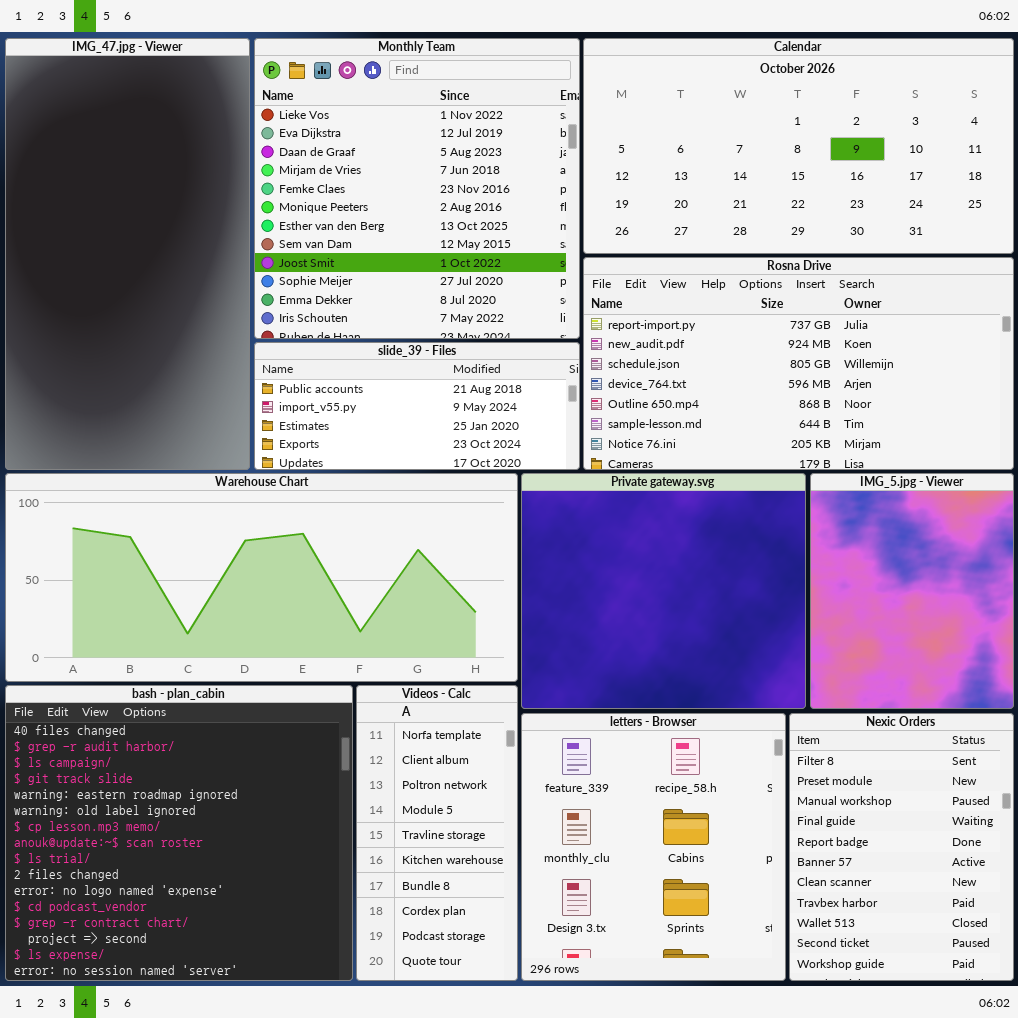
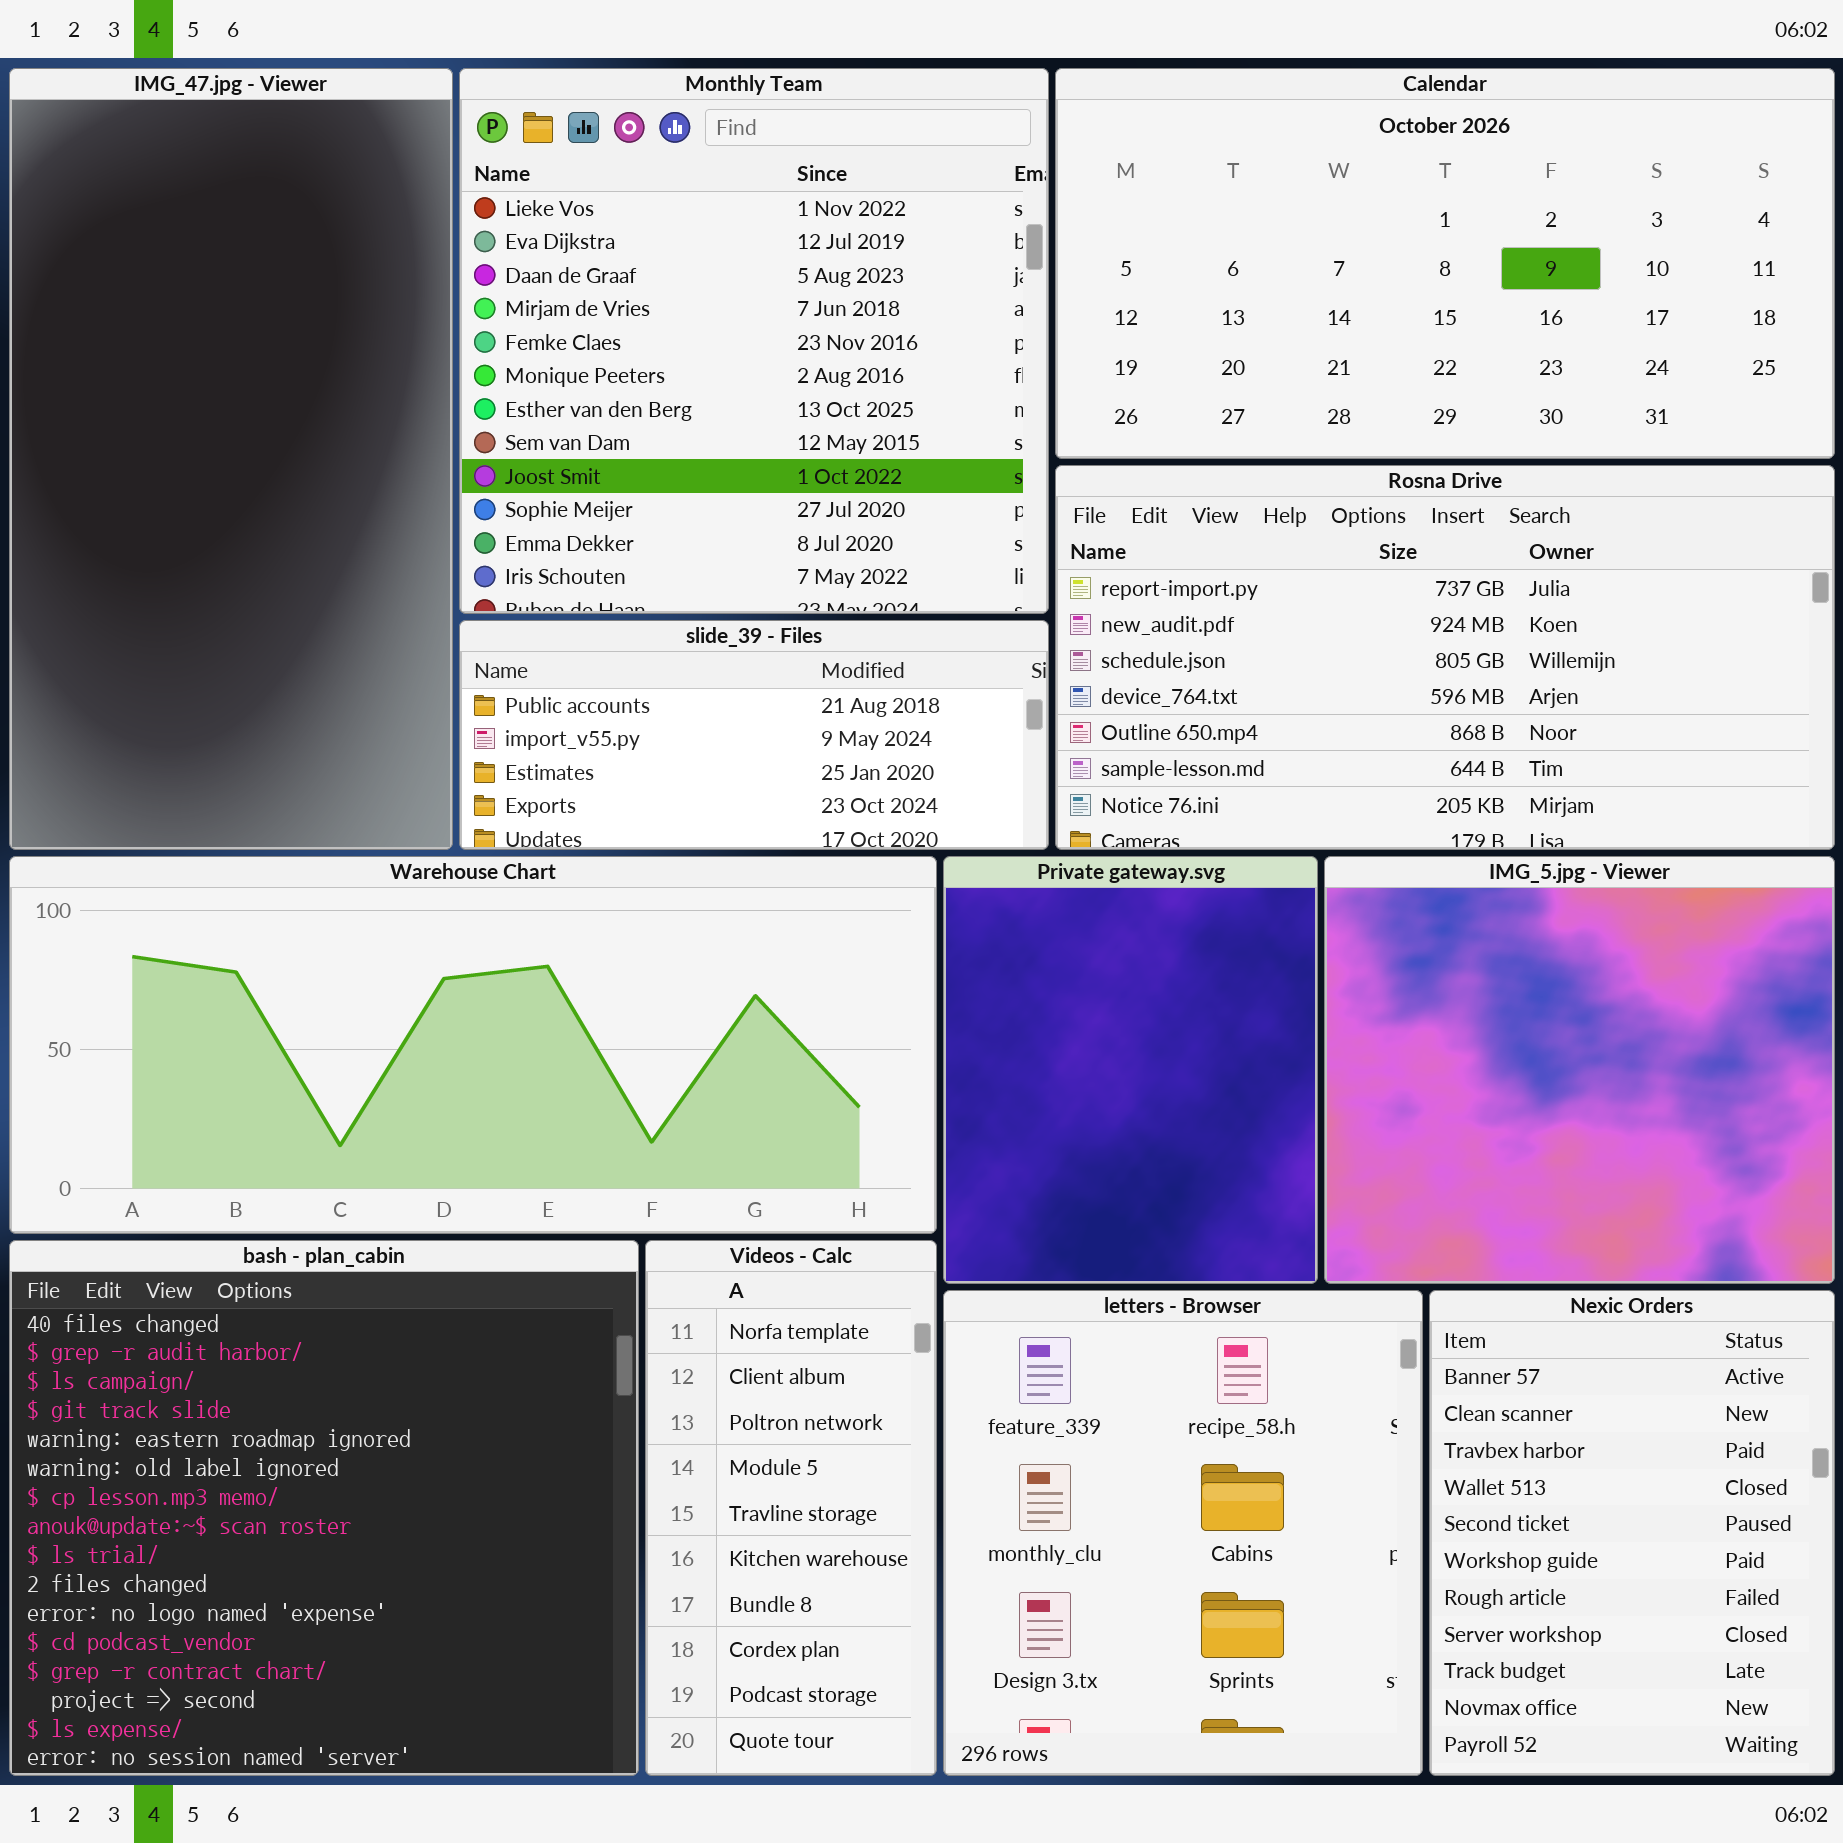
Private gateway.svg: [521,473,806,709] -> [943,856,1318,1284], resized
IMG_5.jpg - Viewer: [810,473,1014,709] -> [1324,856,1835,1284], resized
Nexic Orders: [789,713,1014,981] -> [1429,1290,1835,1776], scrolled down 5 rows

